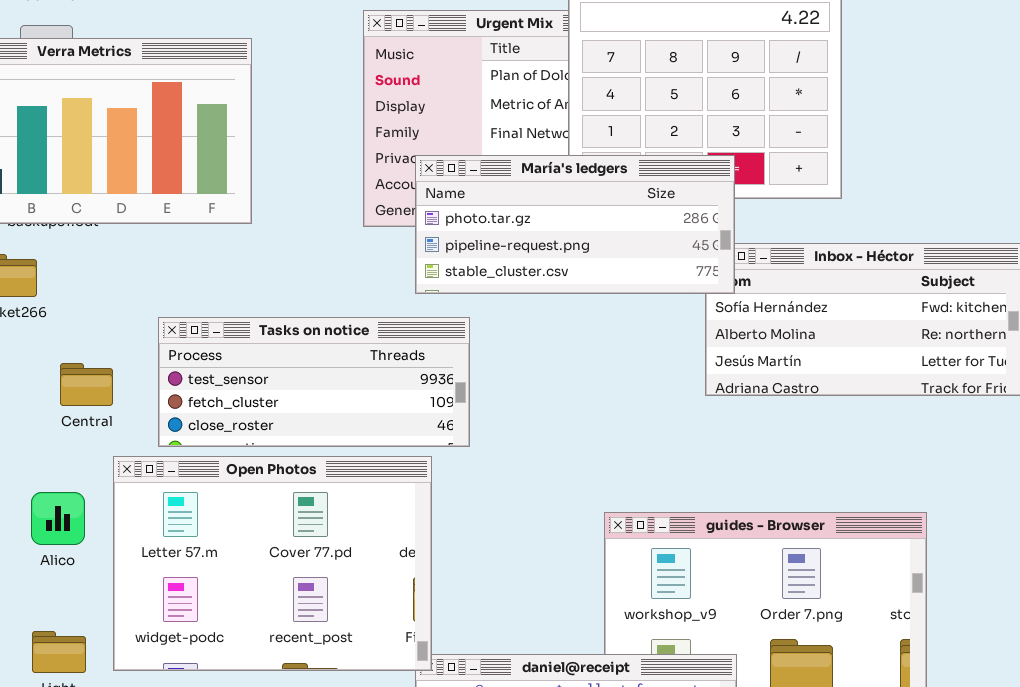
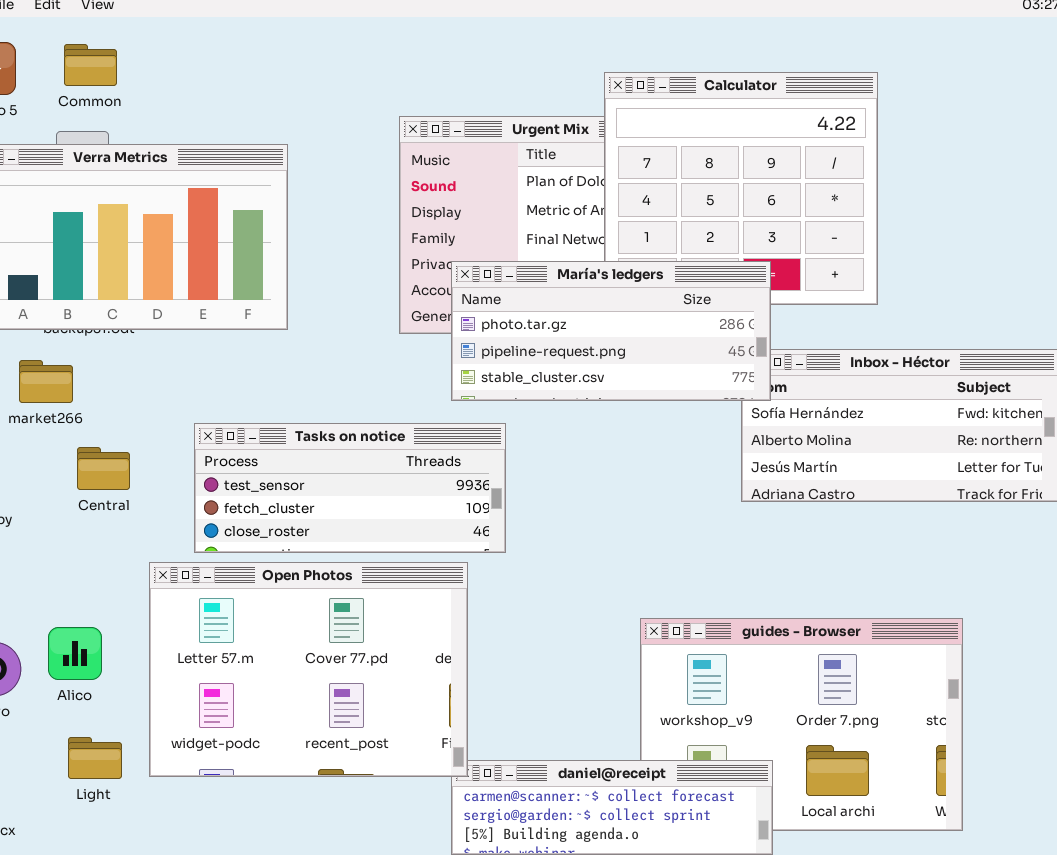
Central: [60,363,113,406] -> [77,447,130,490], moved
Alico: [31,492,85,545] -> [48,627,102,680], moved

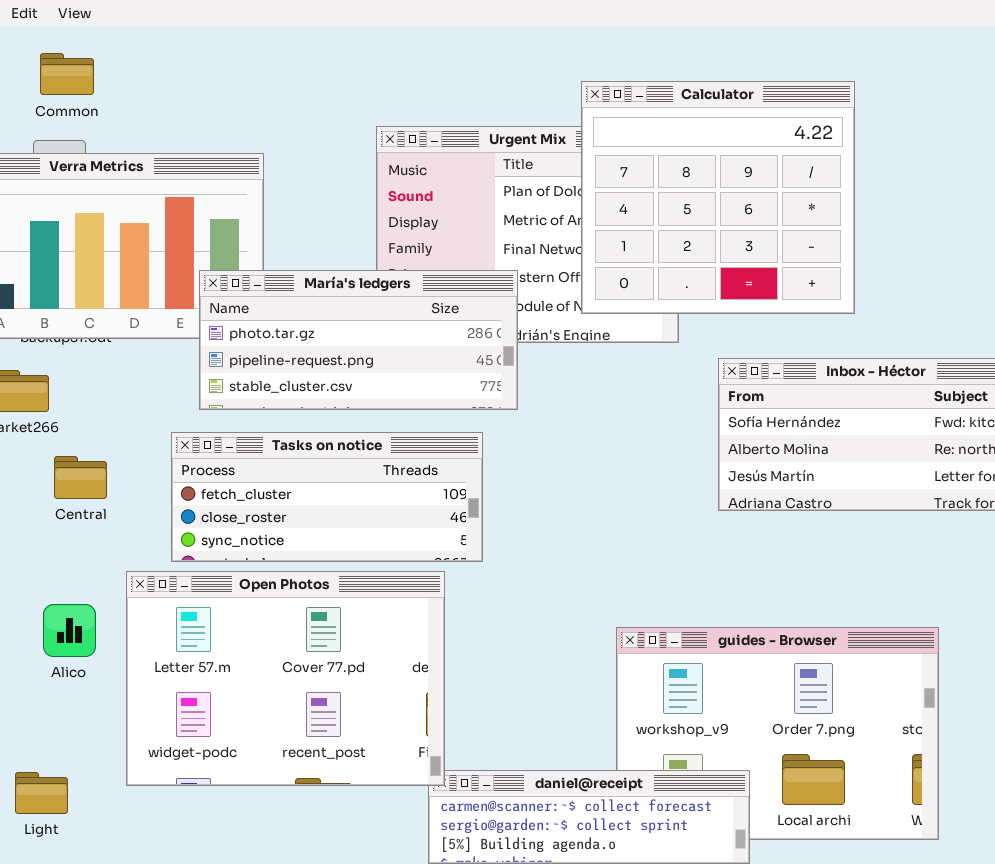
María's ledgers: [451,261,771,401] -> [199,270,518,410], moved
Tasks on notice: [194,423,506,553] -> [171,432,483,562], scrolled down 1 row
Alico: [48,627,102,680] -> [43,604,96,657], moved
Light: [68,737,122,779] -> [15,772,68,814], moved

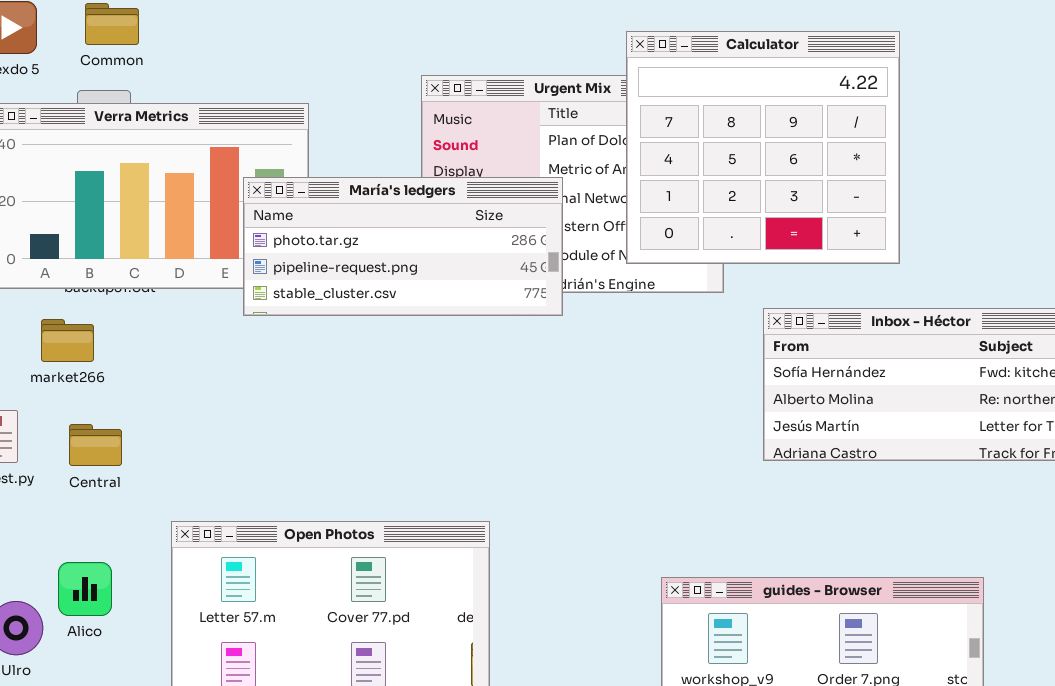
María's ledgers: [199,270,518,410] -> [243,177,563,316], moved
Tasks on notice: [171,432,483,562] -> none, closed
Central: [54,456,107,499] -> [69,424,122,466], moved
Alico: [43,604,96,657] -> [58,562,112,616], moved

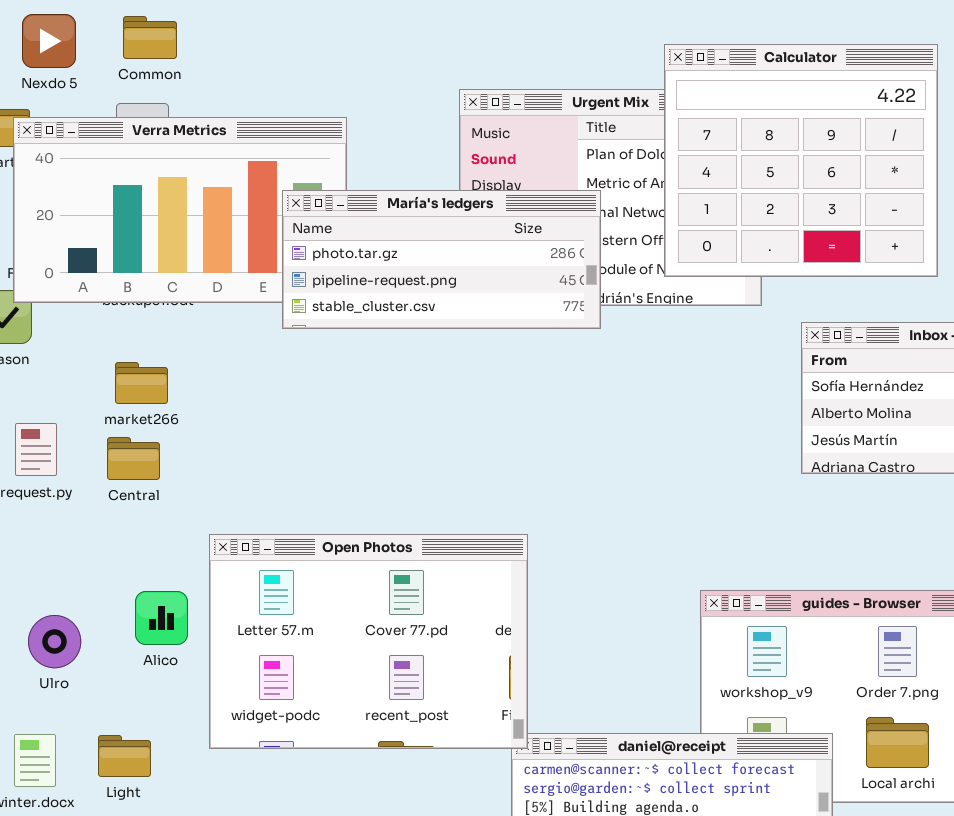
market266: [41,319,94,362] -> [115,362,168,404], moved
Alico: [58,562,112,616] -> [135,591,188,645], moved

